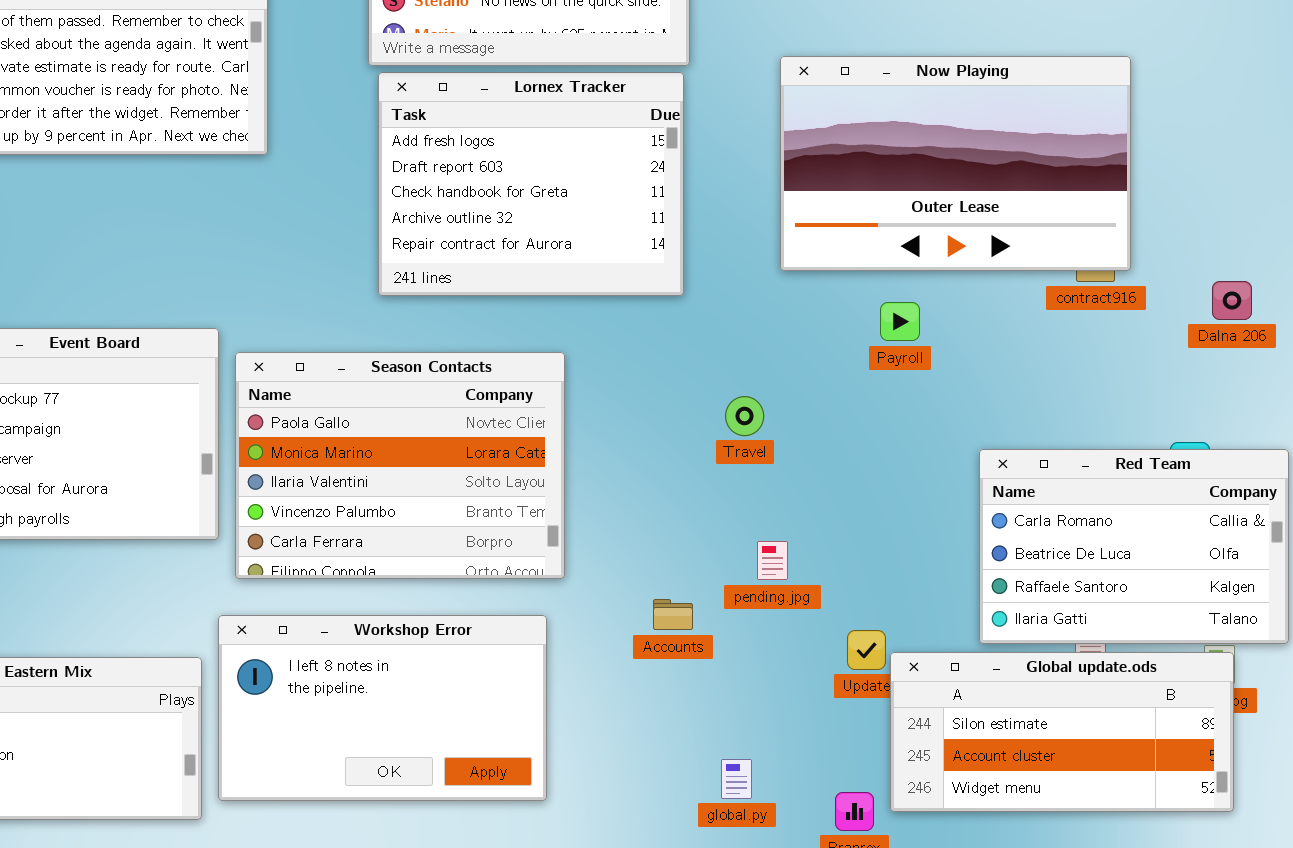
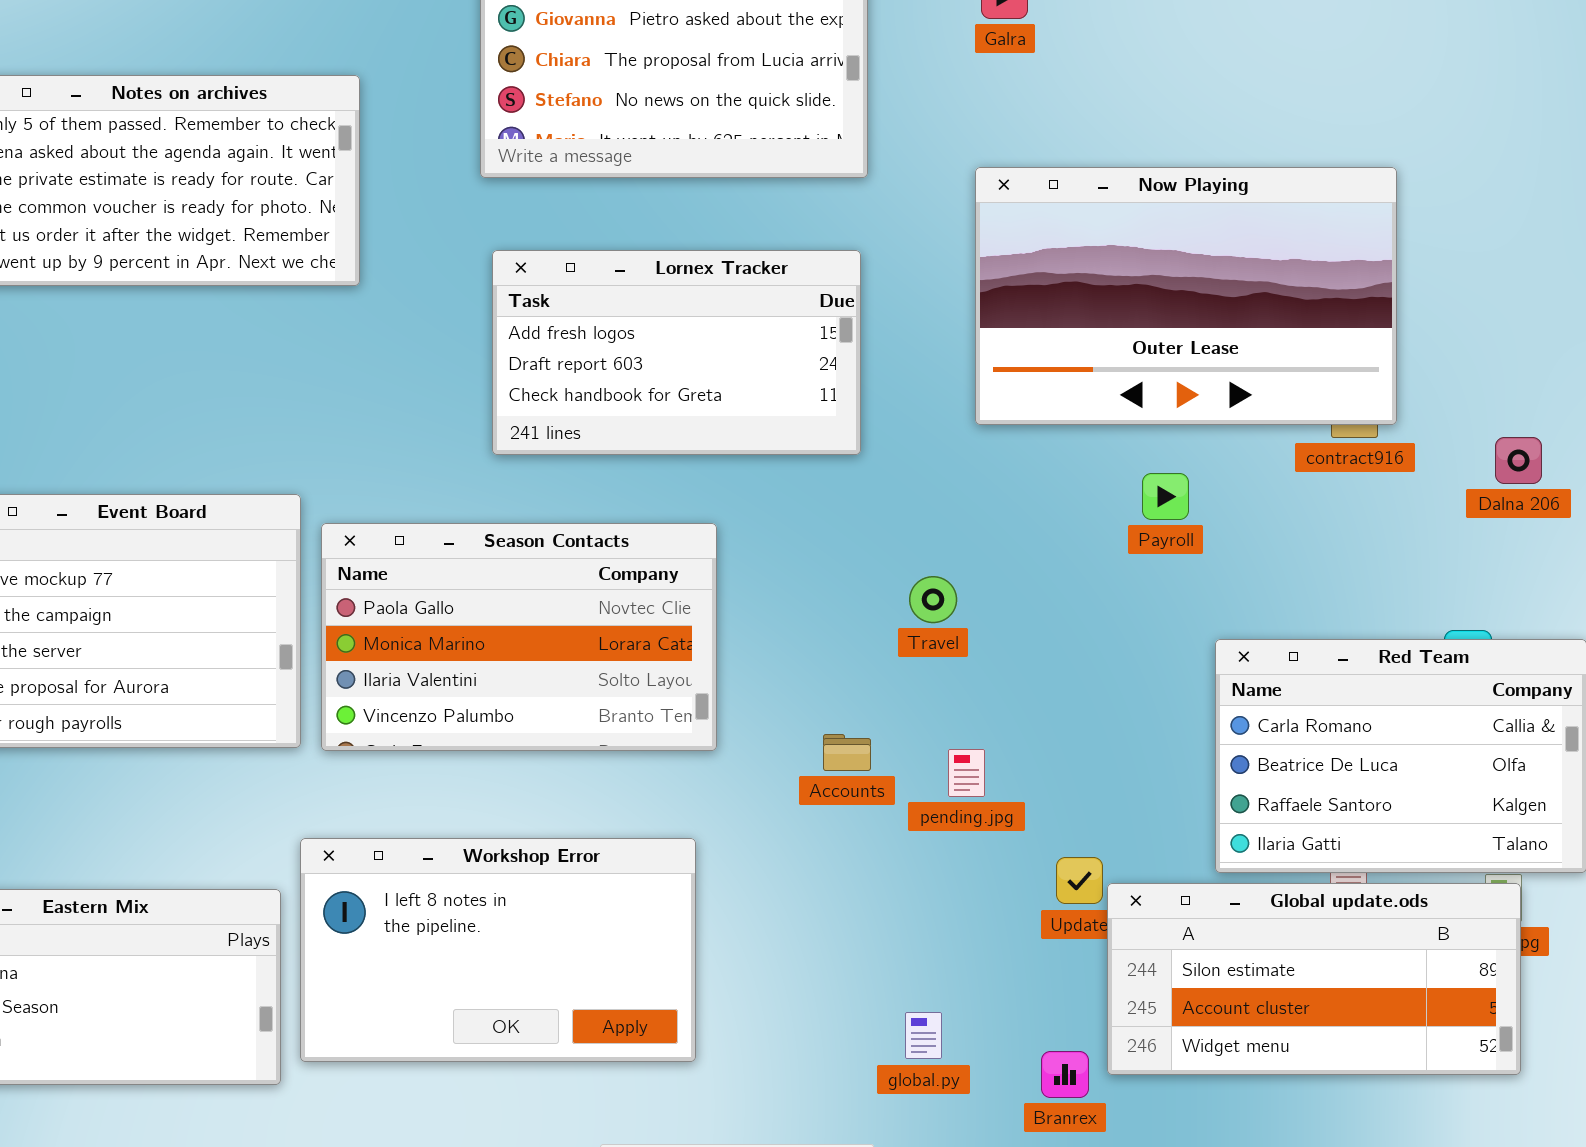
Lornex Tracker: [378,72,684,296] -> [492,250,861,455], resized
Payroll: [880,302,920,341] -> [1142,473,1189,520], moved
Season Contacts: [235,352,565,579] -> [321,523,717,751], resized
Accounts: [653,599,693,630] -> [823,734,871,771], moved

